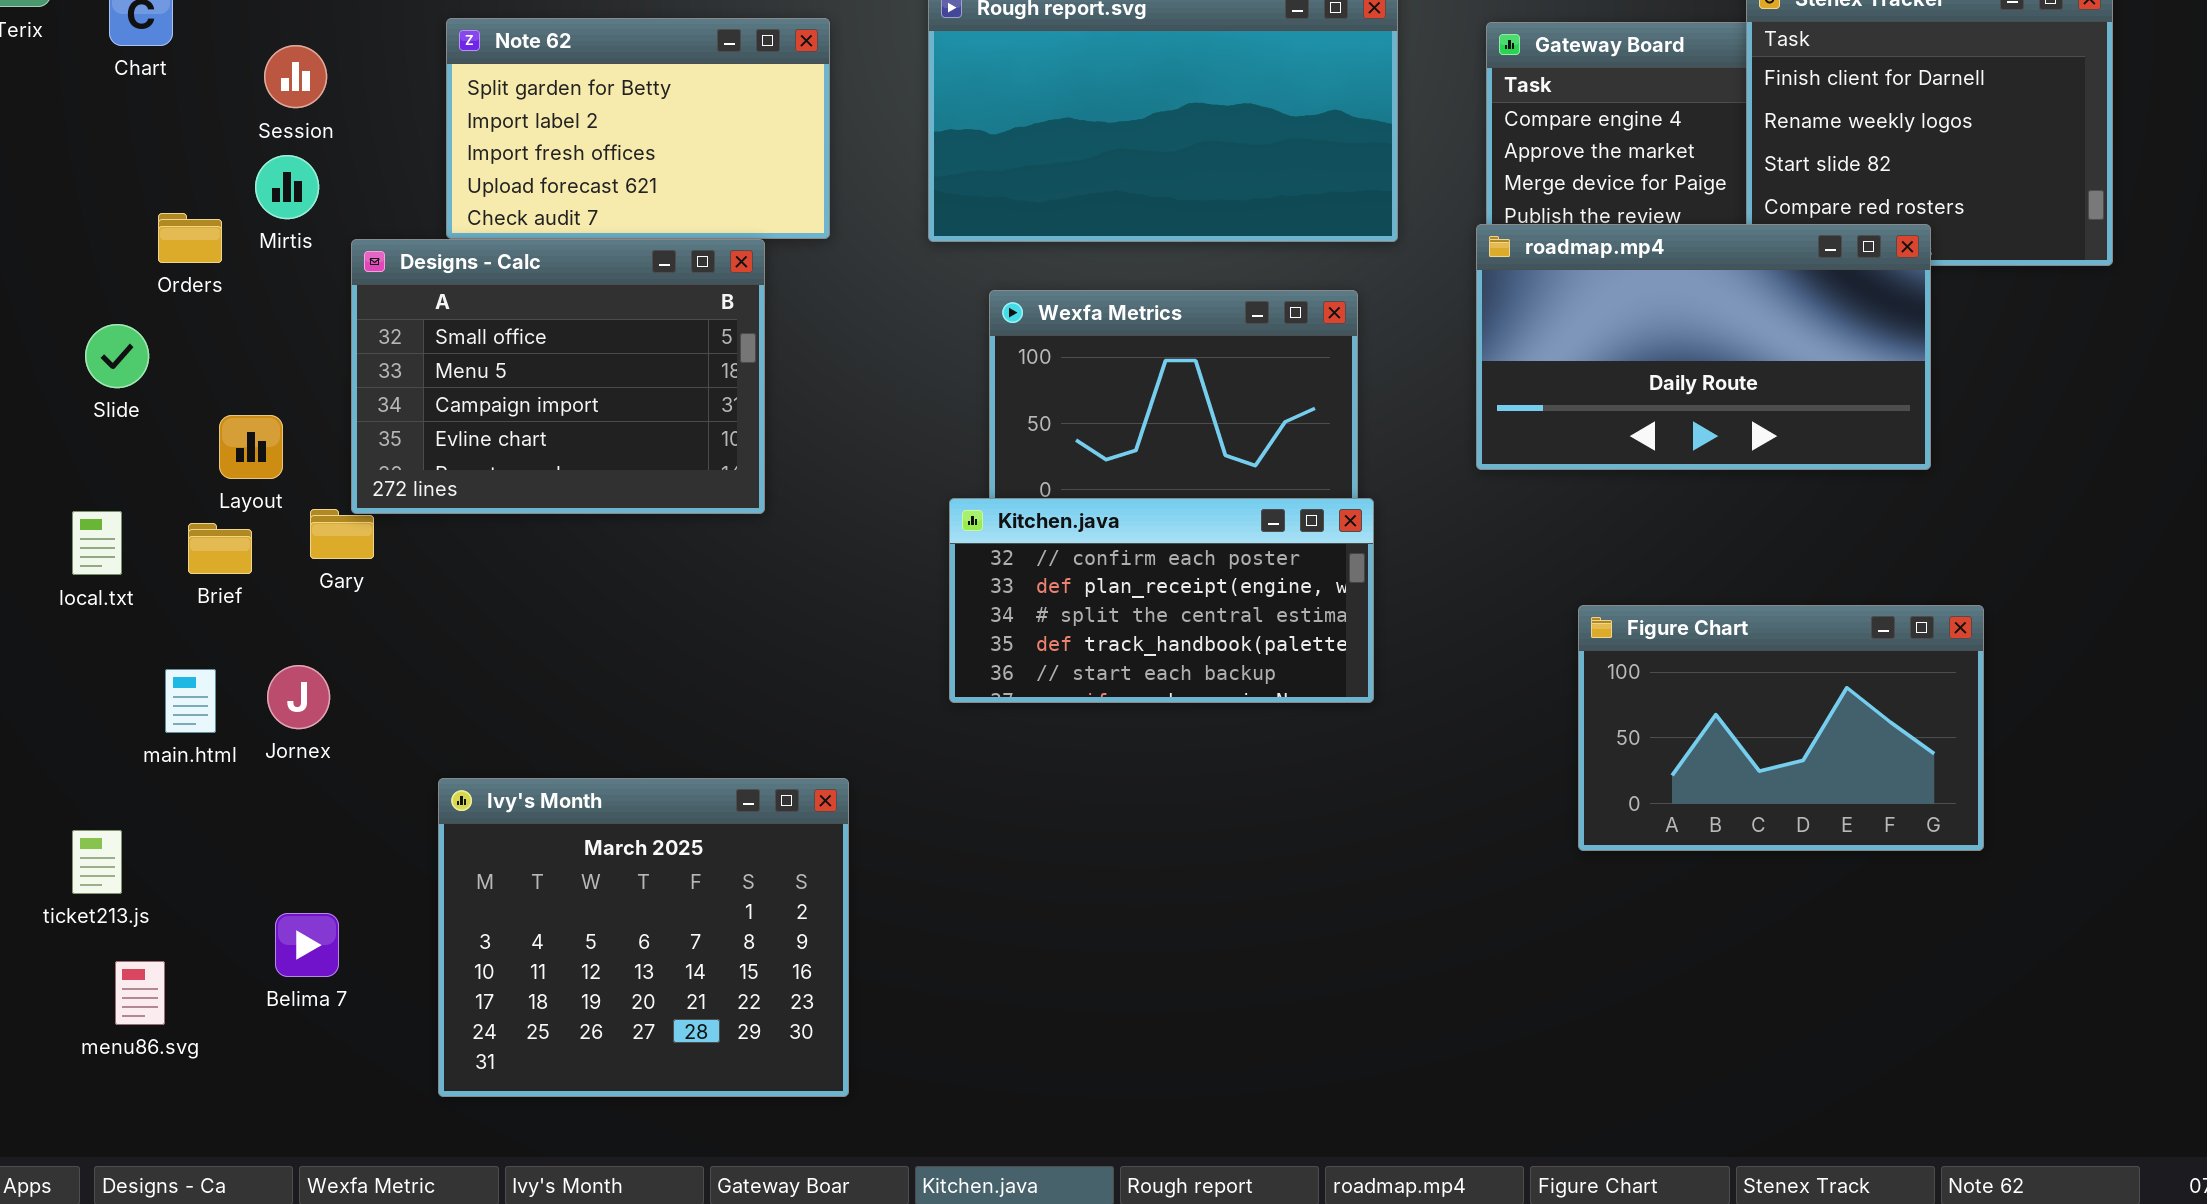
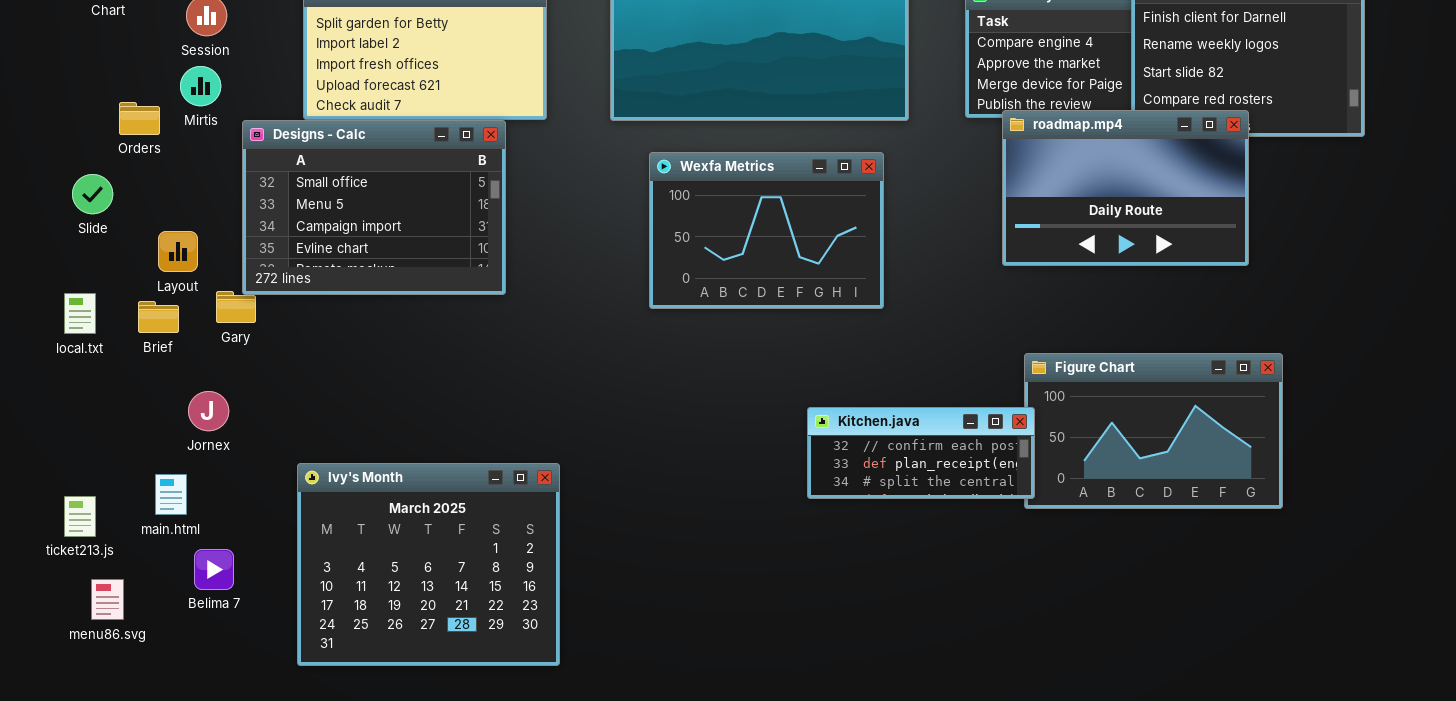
roadmap.mp4: [1476,224,1931,470] -> [1002,110,1249,266], resized
Kitchen.java: [949,498,1374,703] -> [807,407,1035,499], moved, resized
main.html: [165,669,216,733] -> [155,474,187,515], moved

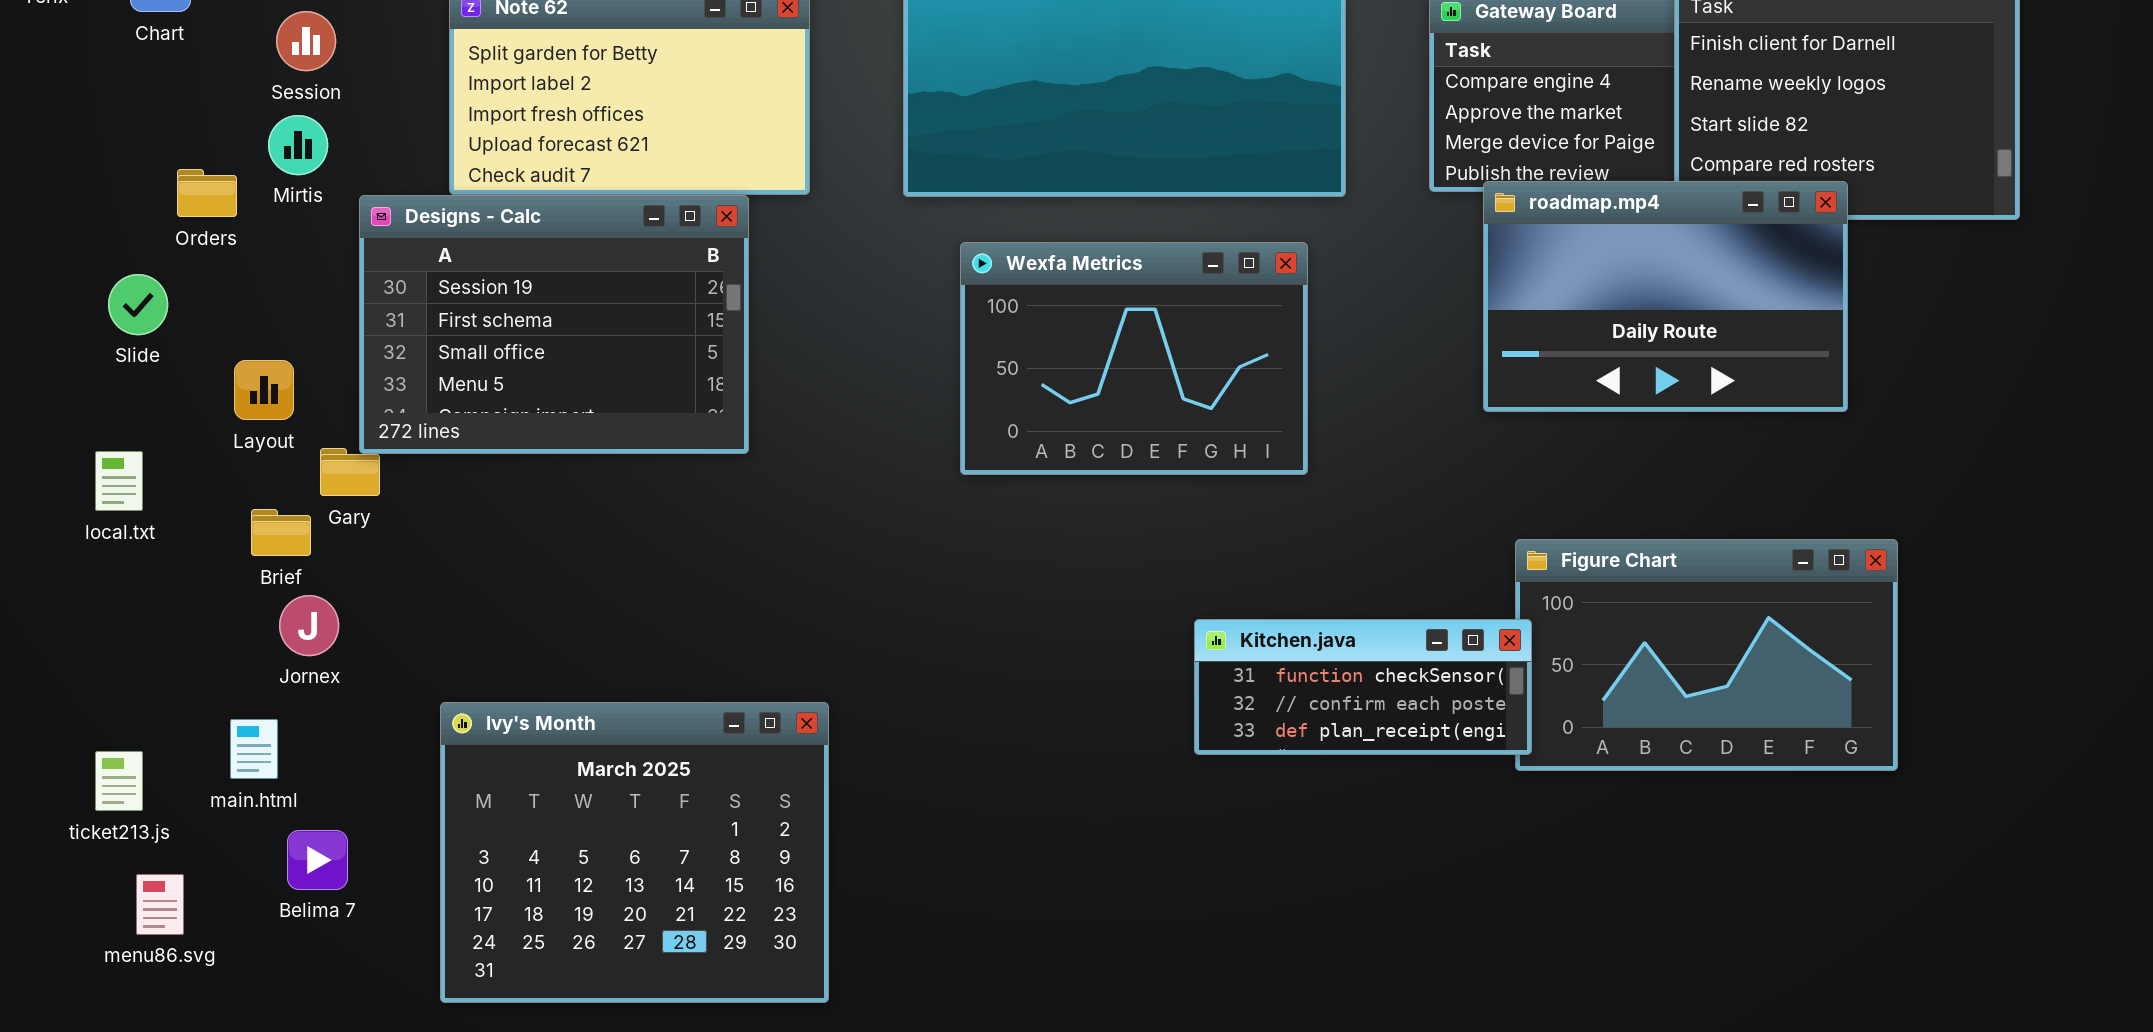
Designs - Calc: [242,120,506,295] -> [359,195,749,454], scrolled up 2 rows
Brief: [138,301,179,333] -> [251,509,311,556], moved
Kitchen.java: [807,407,1035,499] -> [1194,619,1532,755], scrolled up 1 row

